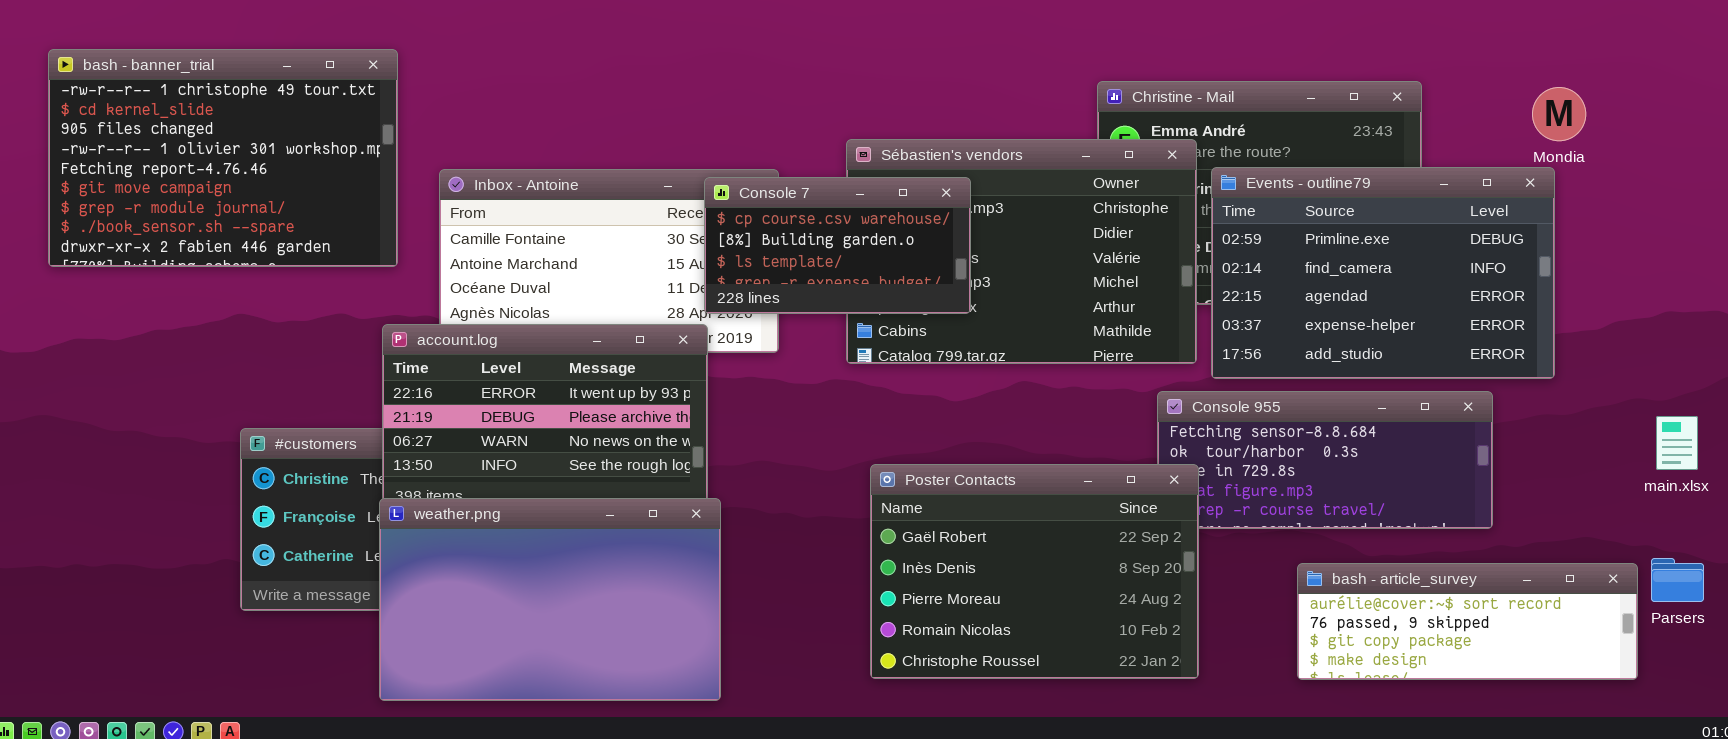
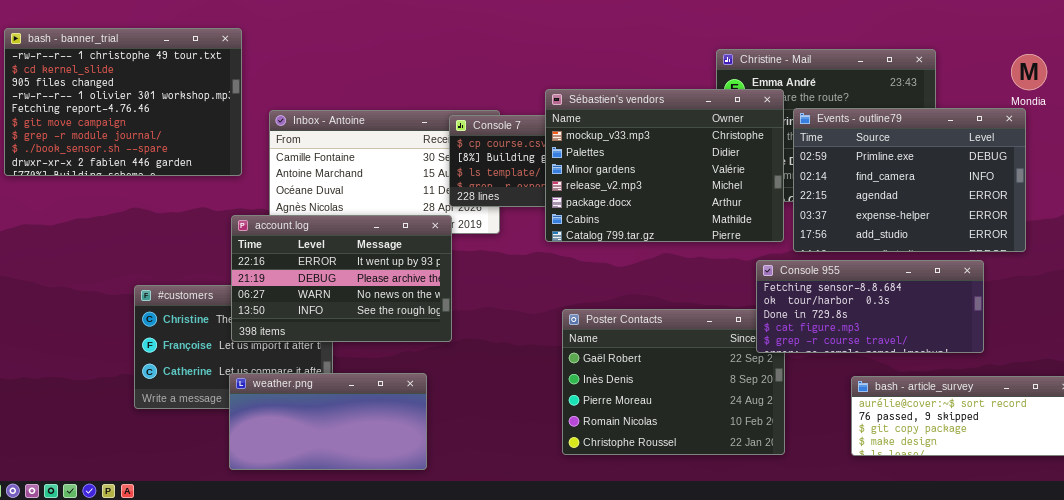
Sébastien's vendors: [846,139,1197,364] -> [545,89,784,242], raised
Console 955: [1157,391,1493,529] -> [756,260,984,353], raised
weather.png: [379,498,721,701] -> [229,373,427,470], resized

